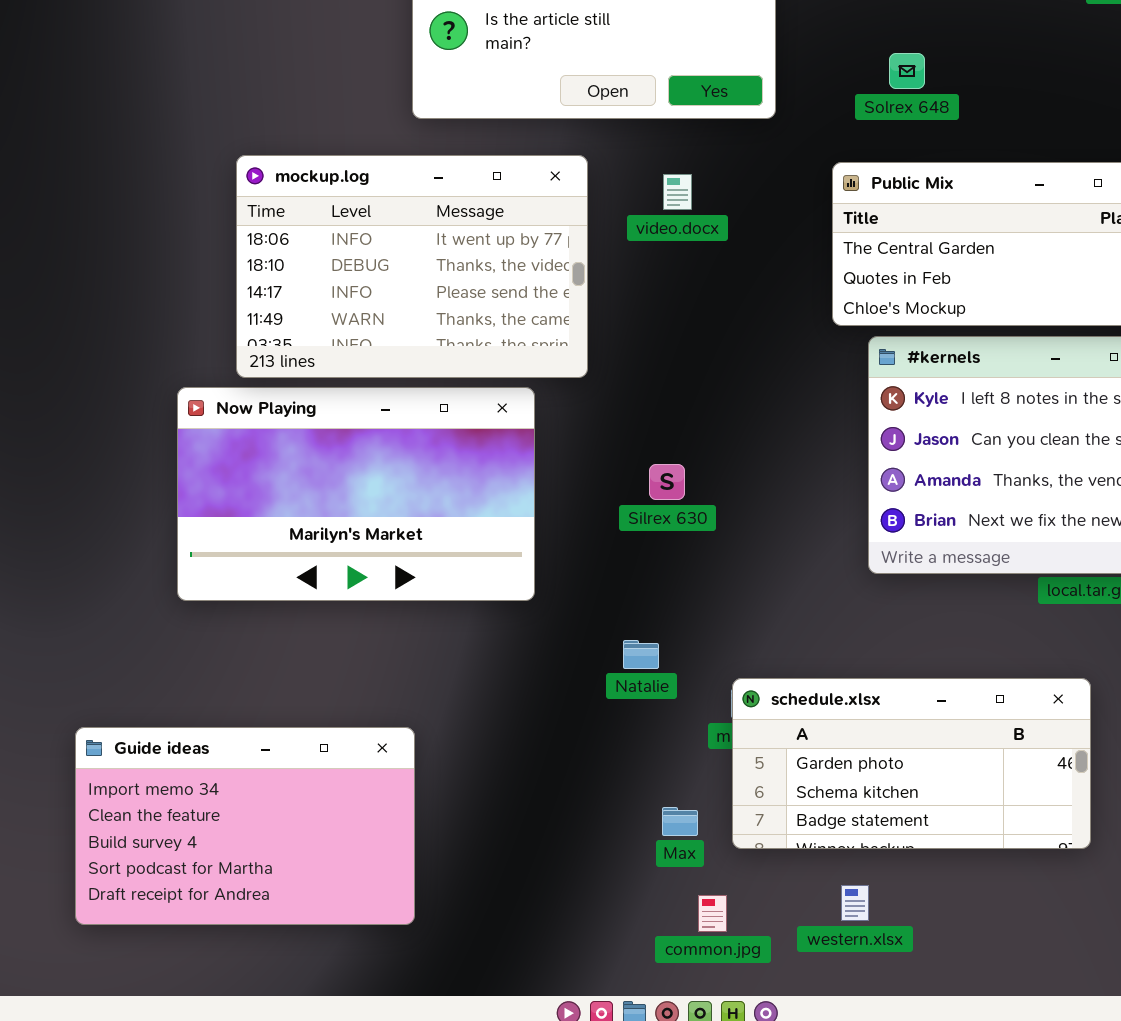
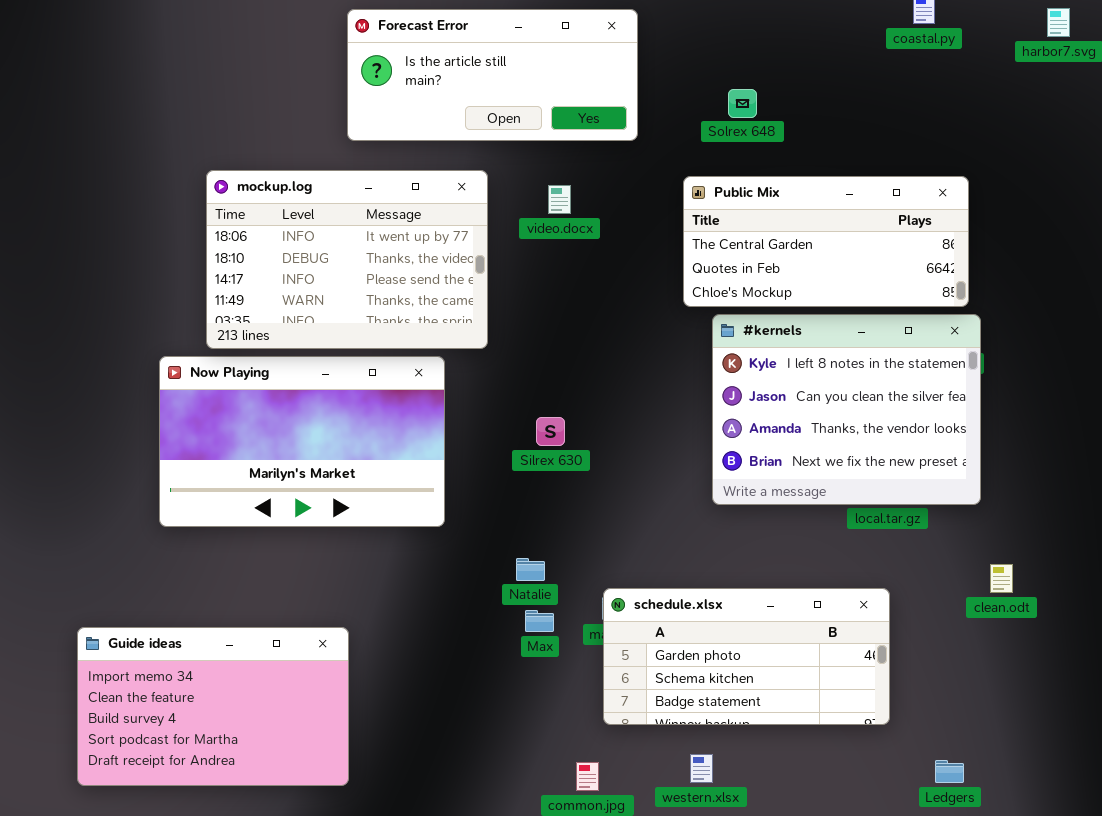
Max: [662,807,698,836] -> [525,610,554,632], moved

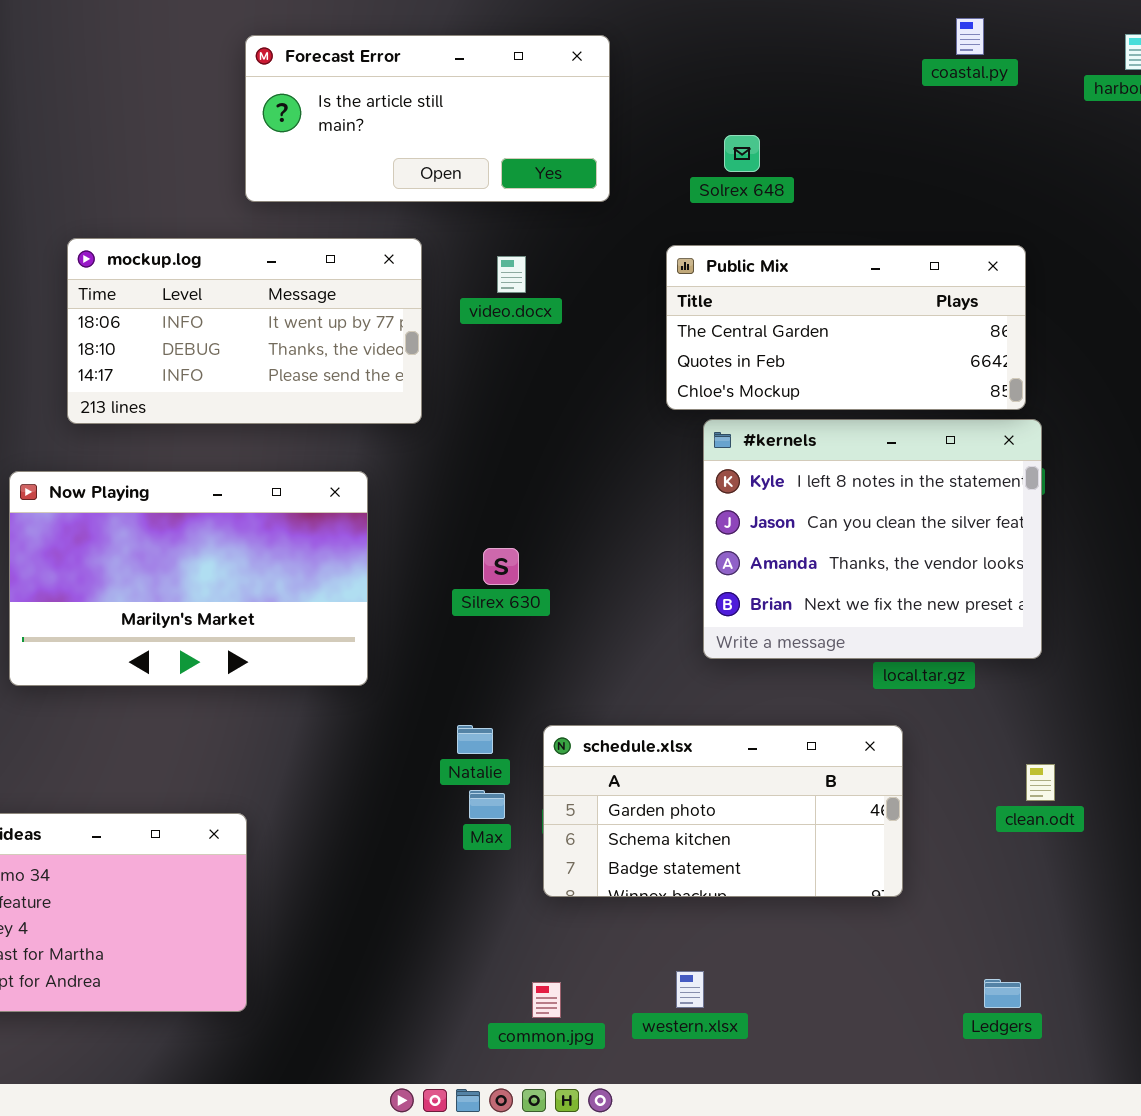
mockup.log: [206,170,488,349] -> [67,238,422,424], resized
clean.odt: [990,564,1013,593] -> [1026,764,1055,801], moved
schedule.xlsx: [603,588,890,725] -> [543,725,903,897], moved

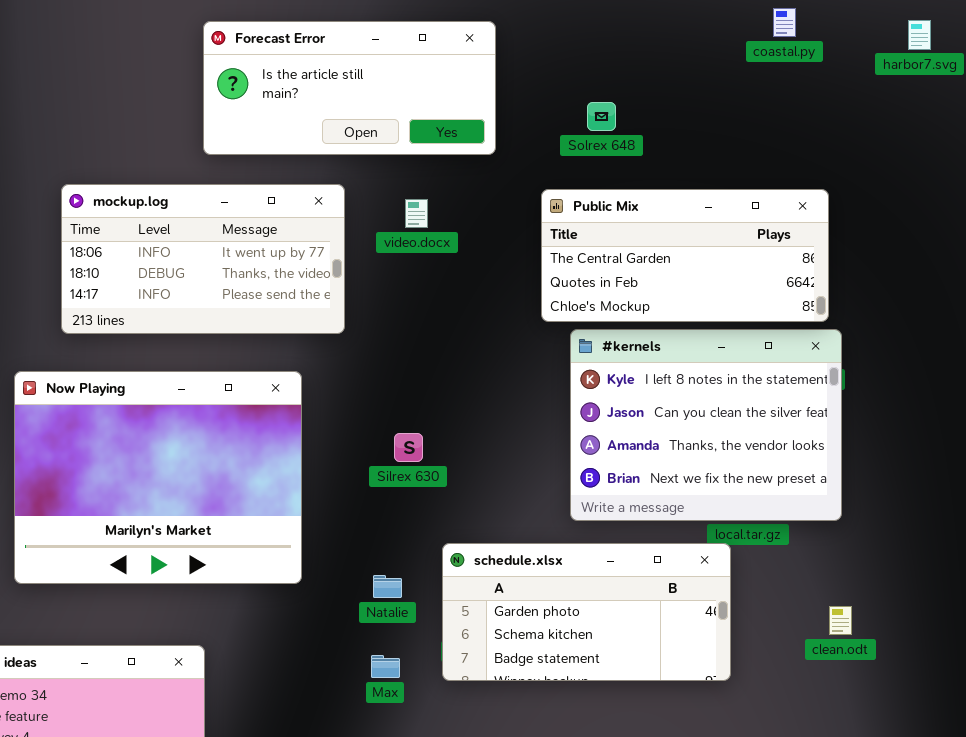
Now Playing: [9,471,368,686] -> [14,371,302,584], resized
schedule.xlsx: [543,725,903,897] -> [442,543,731,681], moved
Max: [469,790,505,819] -> [371,655,400,678], moved

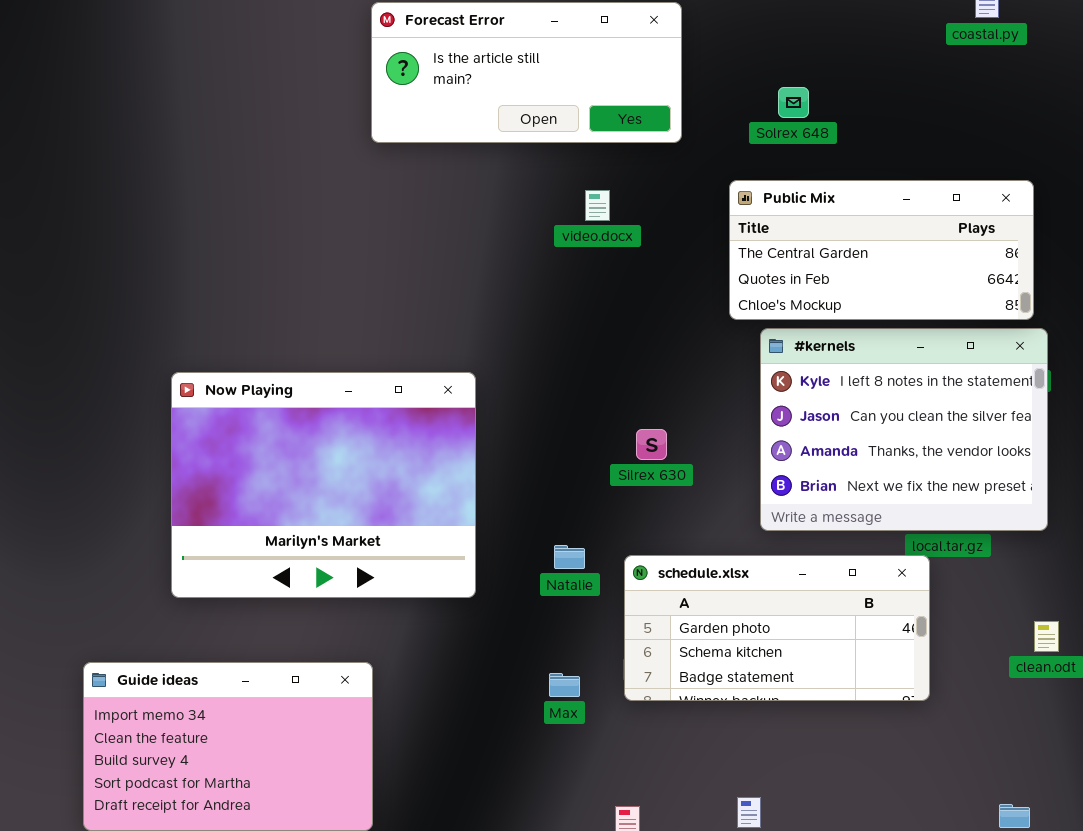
mockup.log: [61,184,345,334] -> none, closed
Silrex 630: [394,433,423,462] -> [636,429,667,460], moved
Natalie: [373,575,402,598] -> [554,545,585,569], moved

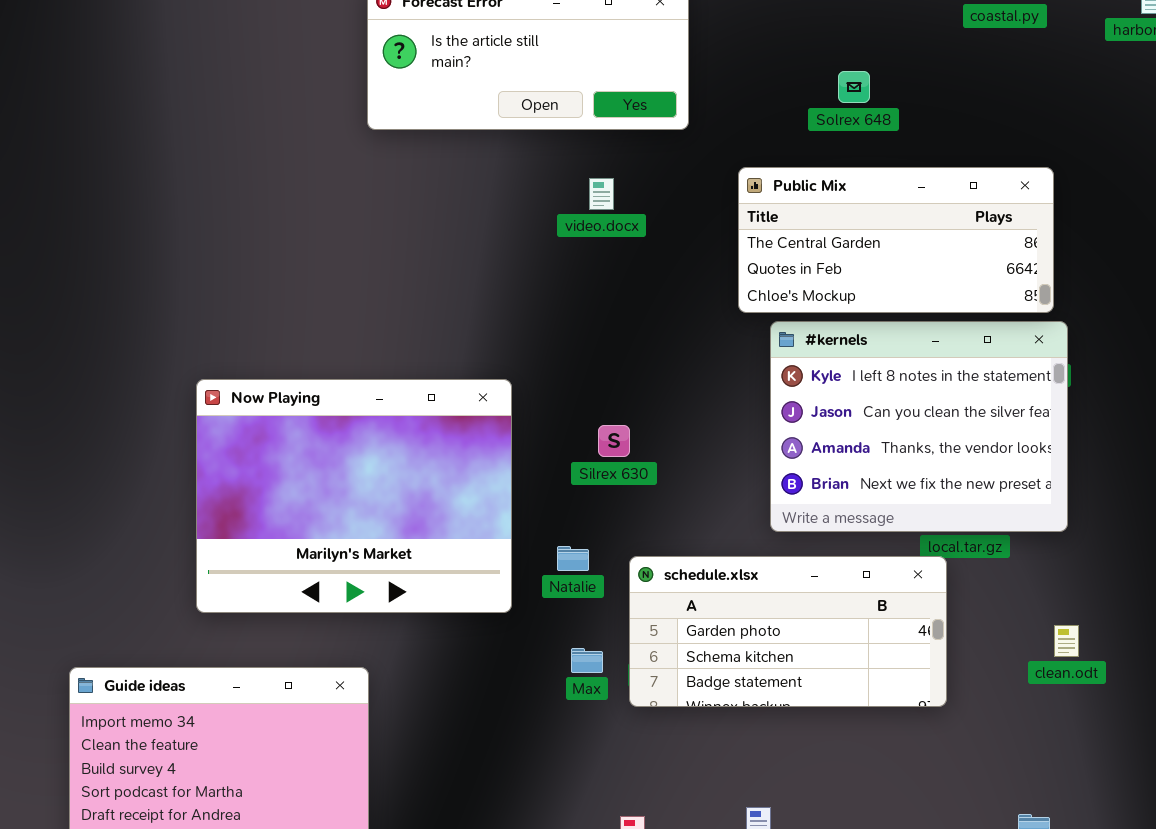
Solrex 648: [778,87,809,118] -> [838,71,870,103], moved
Now Playing: [171,372,476,598] -> [196,379,512,613], moved
Silrex 630: [636,429,667,460] -> [598,425,630,457], moved
Max: [549,673,580,697] -> [571,648,603,673], moved

